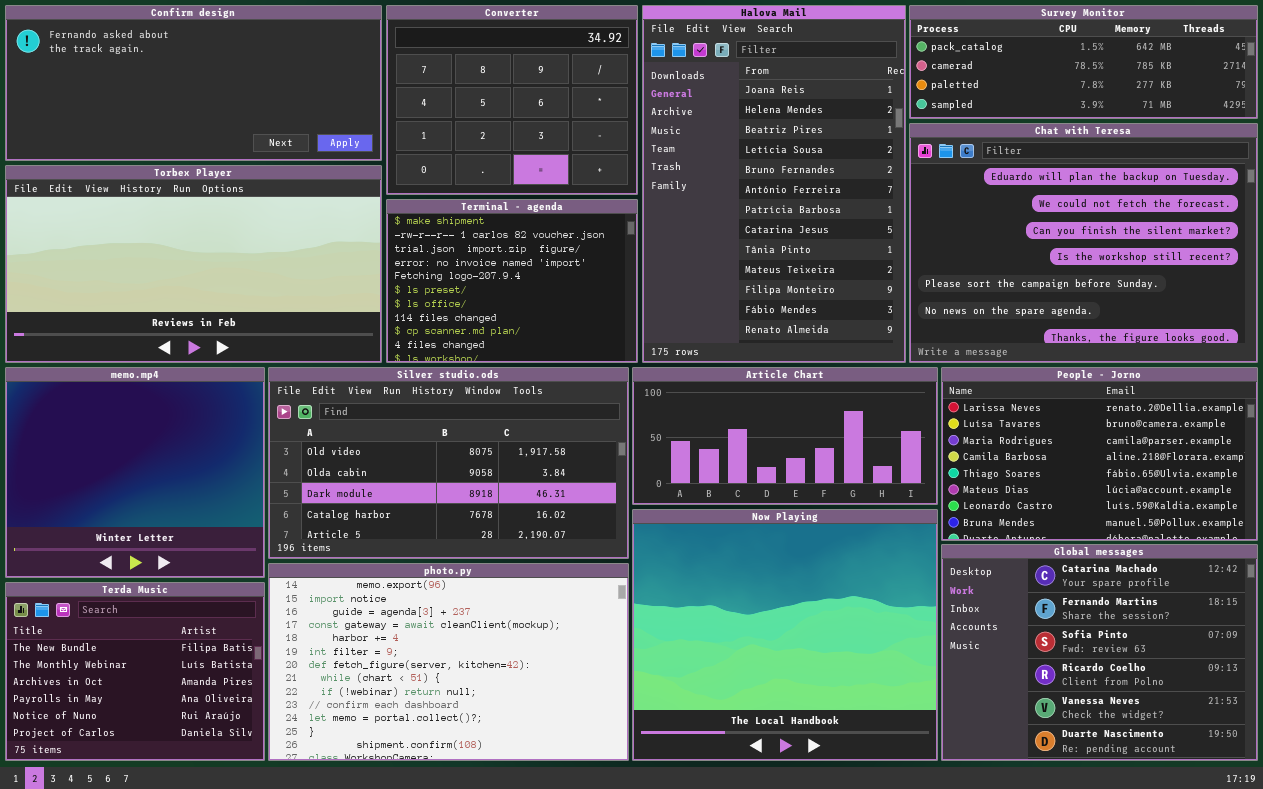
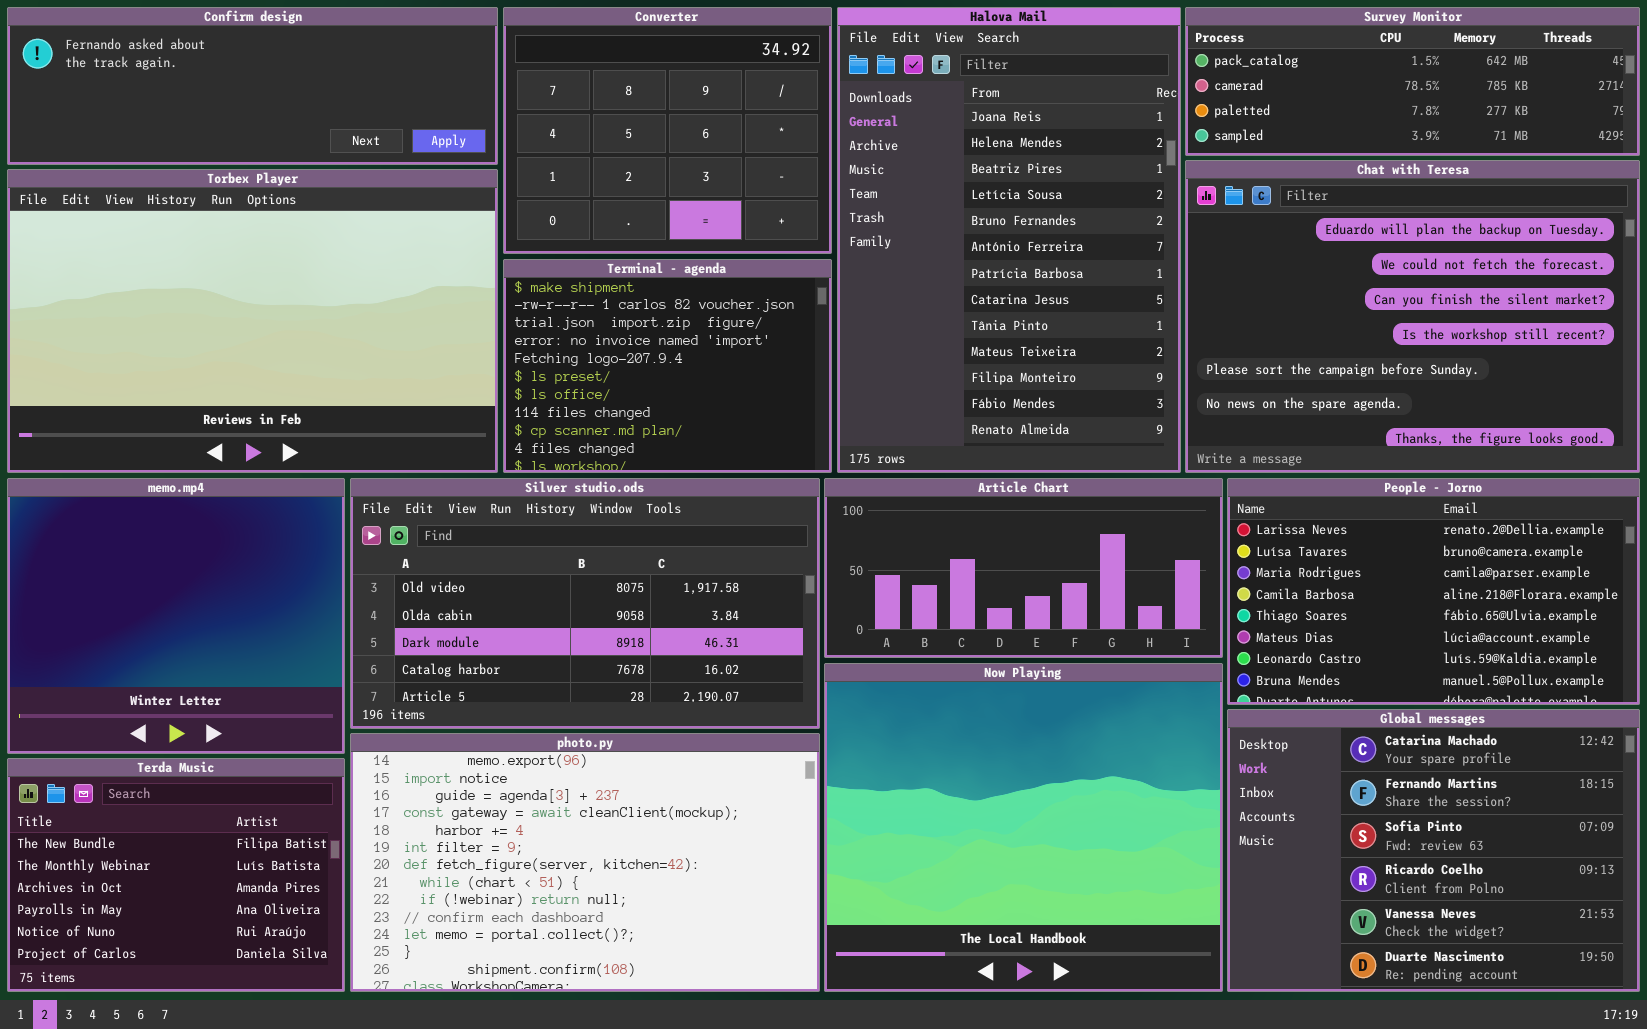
Confirm design: [5,5,382,161] -> [7,7,498,165], resized
Torbex Player: [5,165,382,363] -> [7,169,498,473], resized

